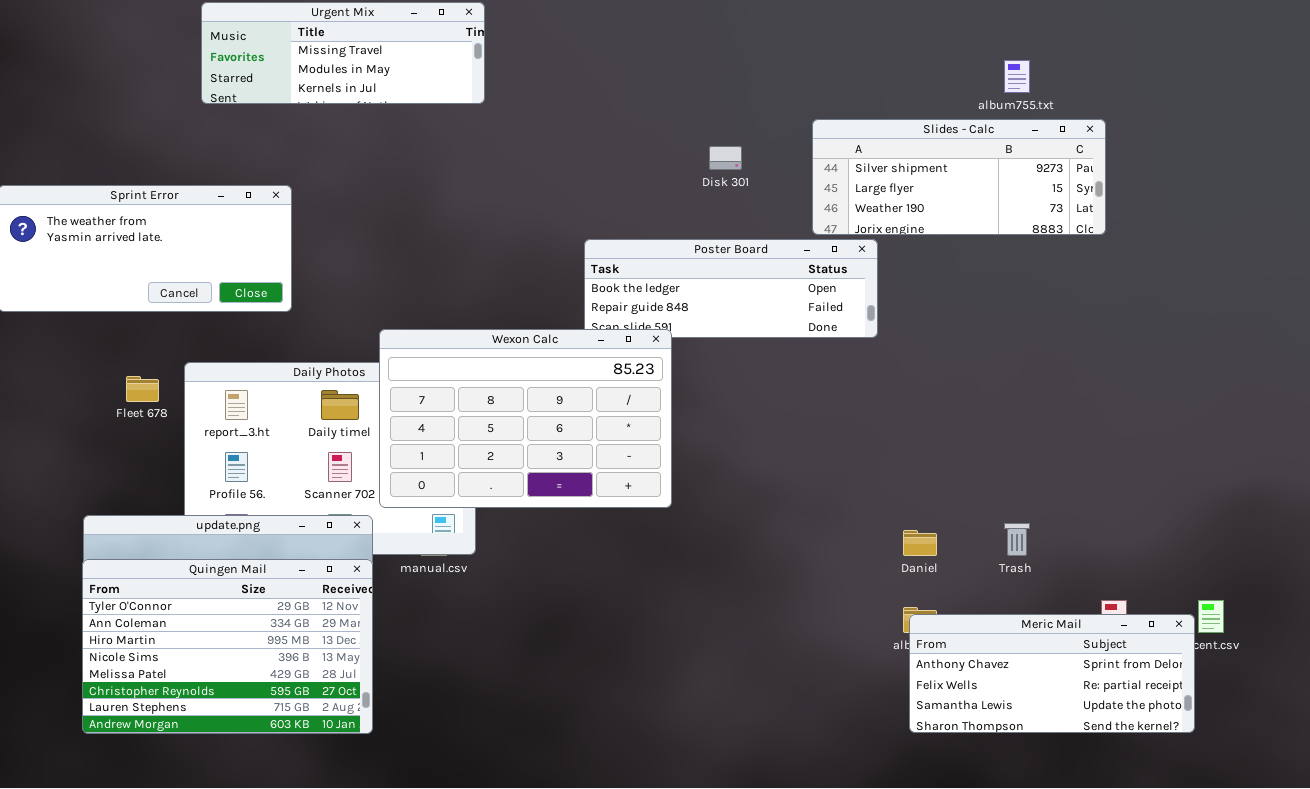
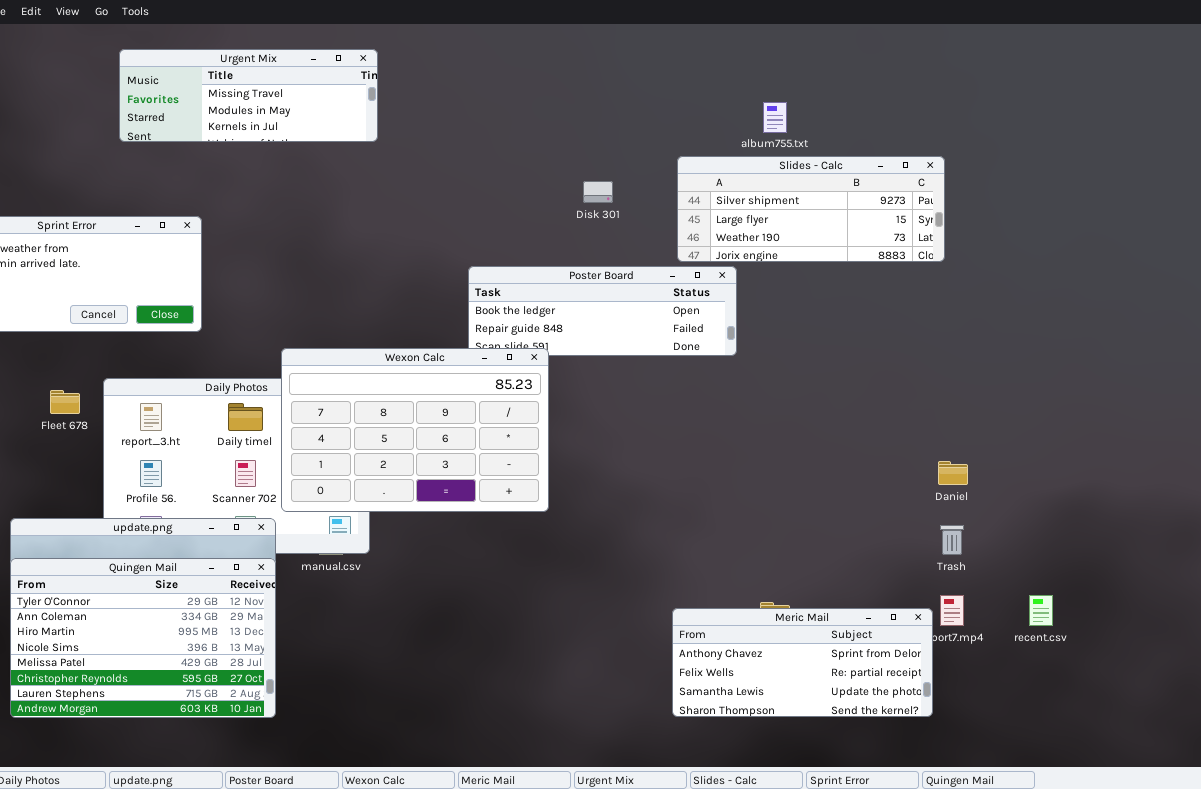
album755.txt: [1004,60,1030,93] -> [763,102,787,133], moved
Trash: [1004,523,1030,556] -> [940,525,964,555], moved
Daniel: [903,530,937,556] -> [938,461,968,485], moved
Meric Mail: [909,614,1195,733] -> [672,608,933,717], moved

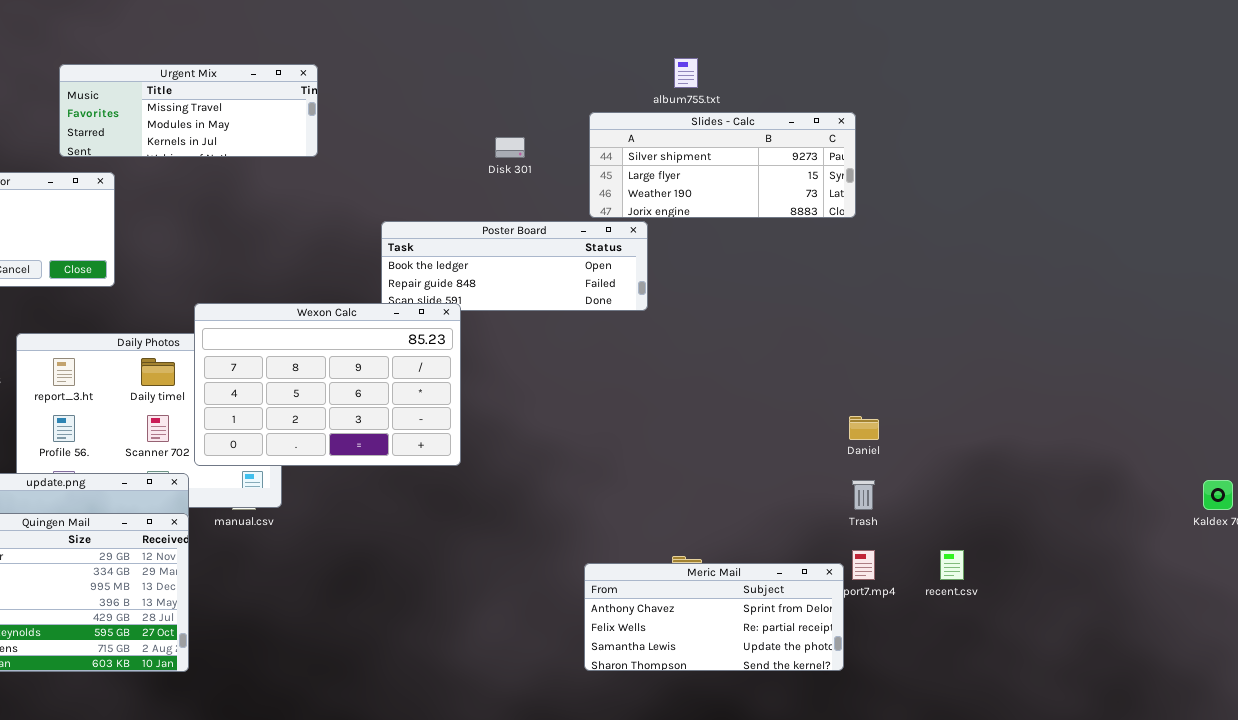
Urgent Mix: [119,49,378,142] -> [59,64,318,157], moved

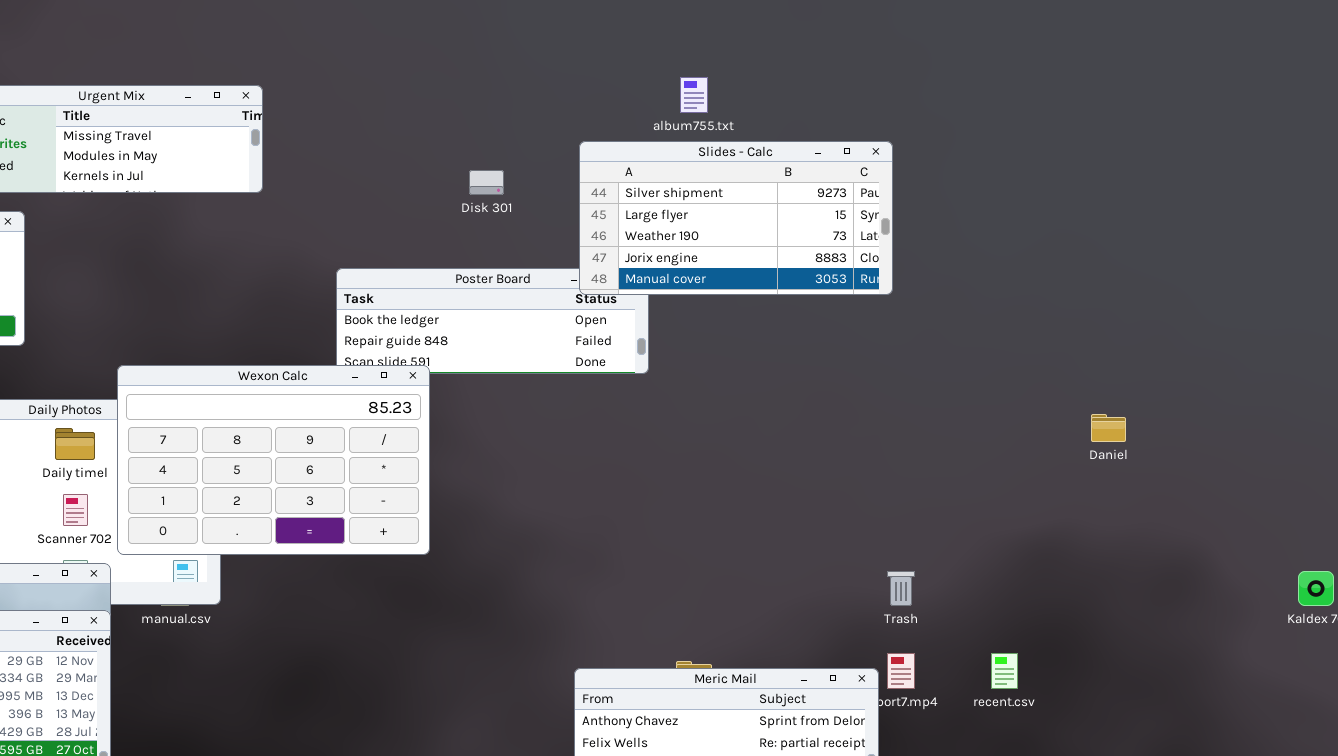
Slides - Calc: [589,112,856,218] -> [579,141,893,295], resized
Daniel: [849,416,879,440] -> [1091,414,1126,442], moved

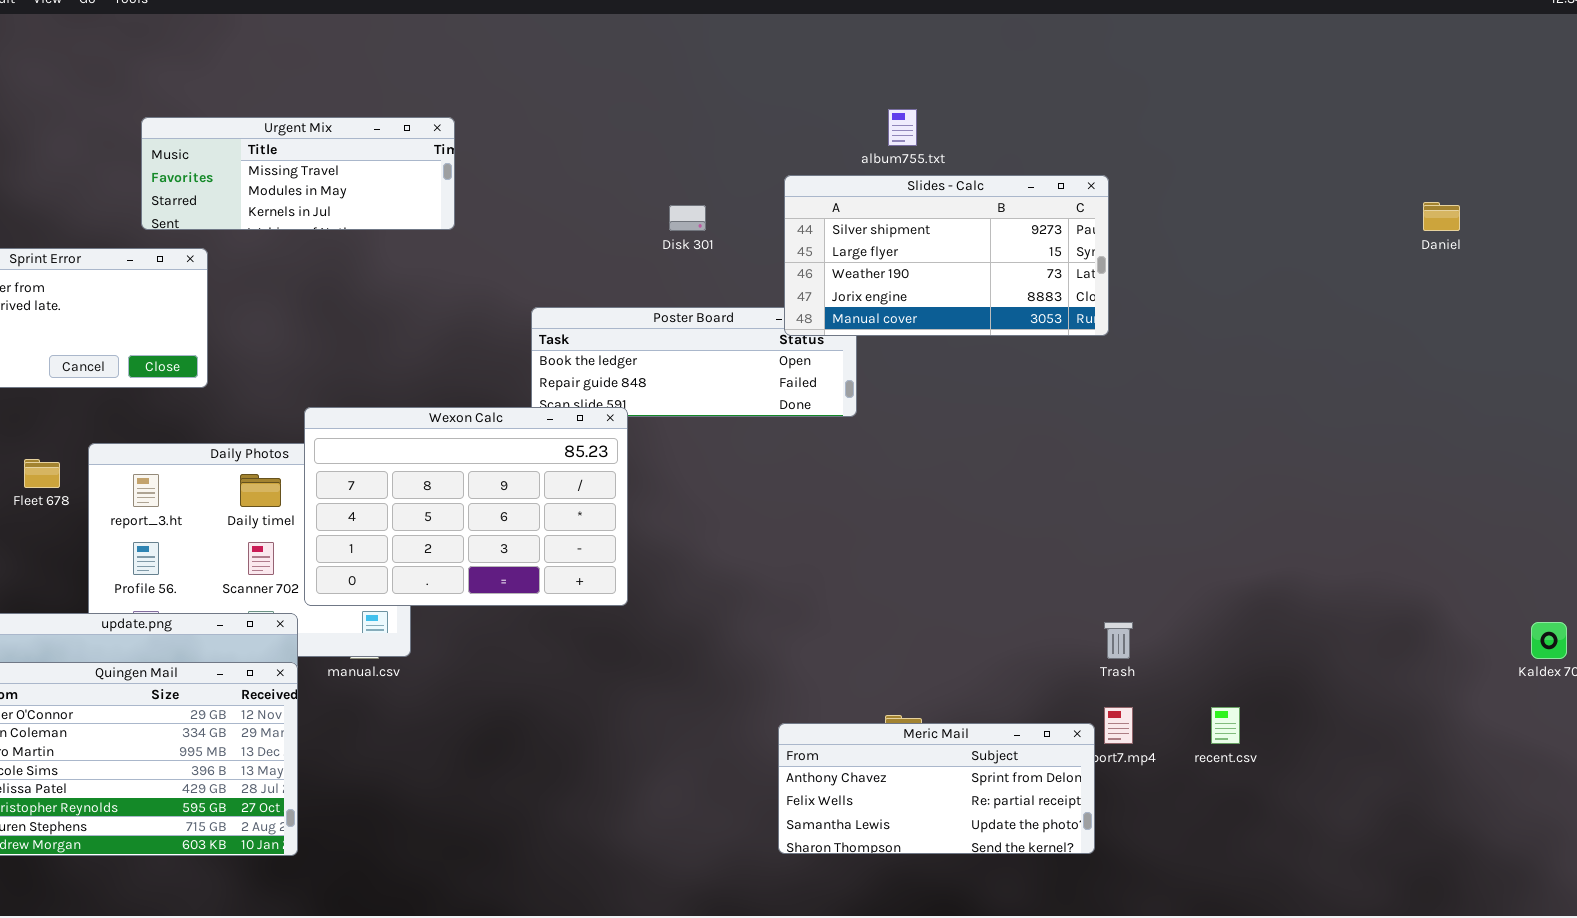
Daniel: [1091,414,1126,442] -> [1423,202,1460,231], moved

